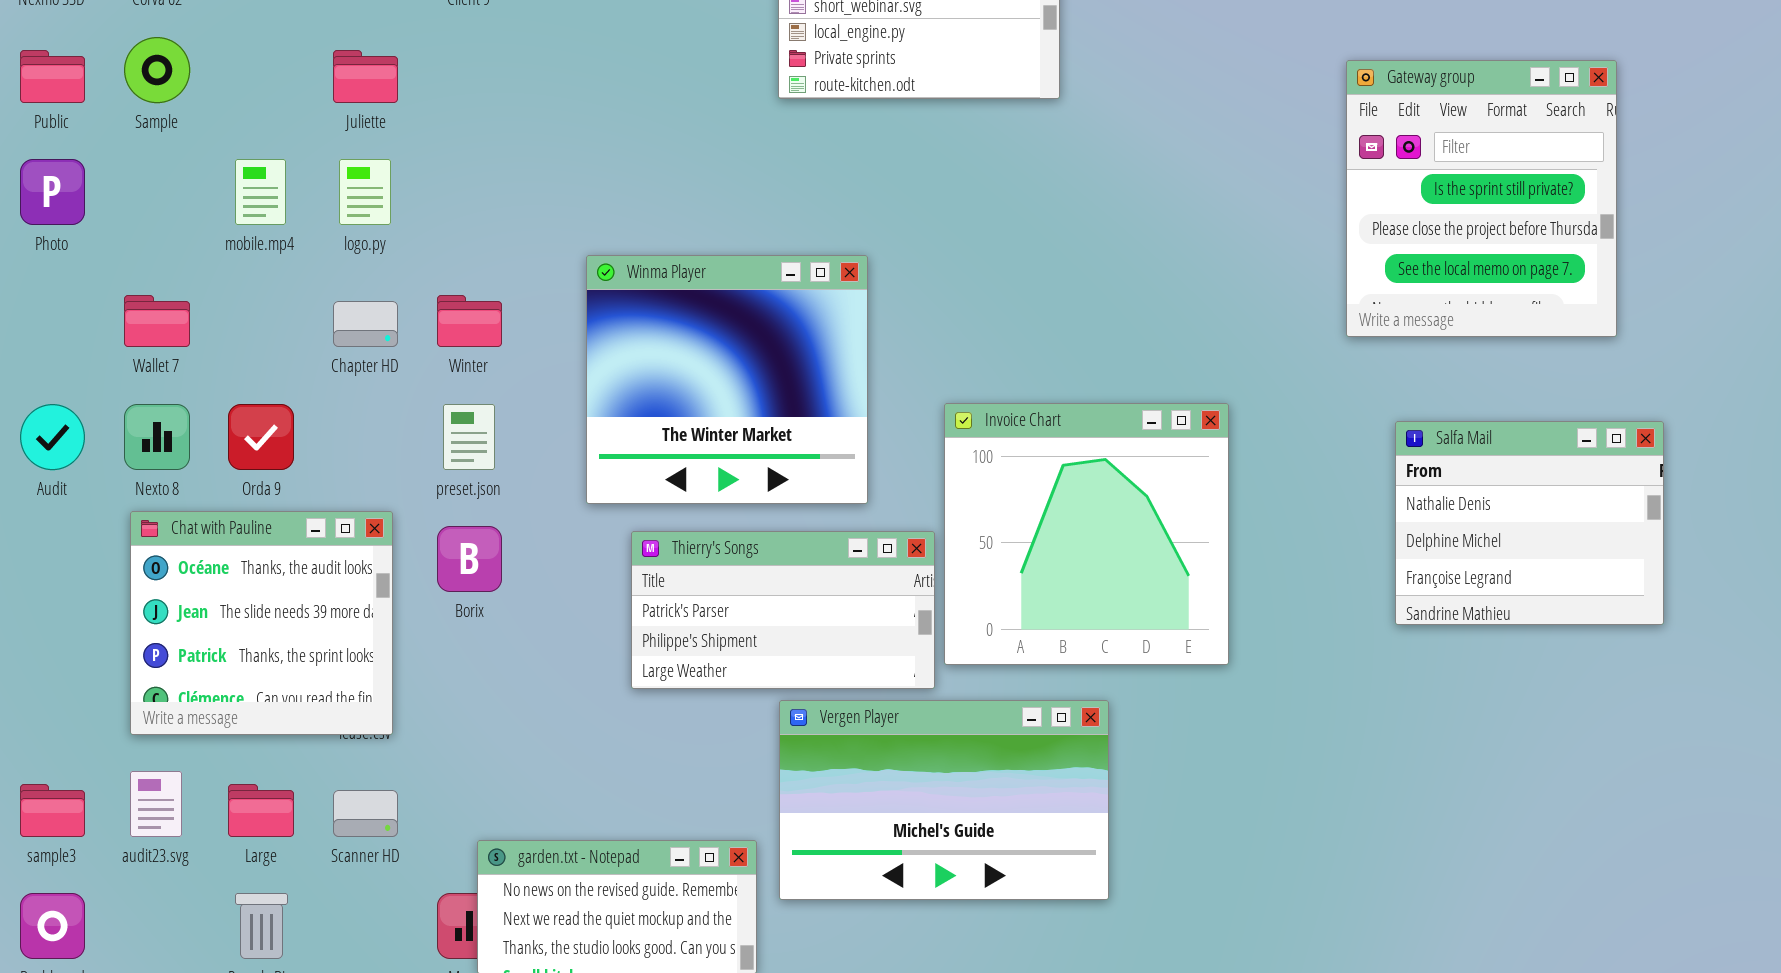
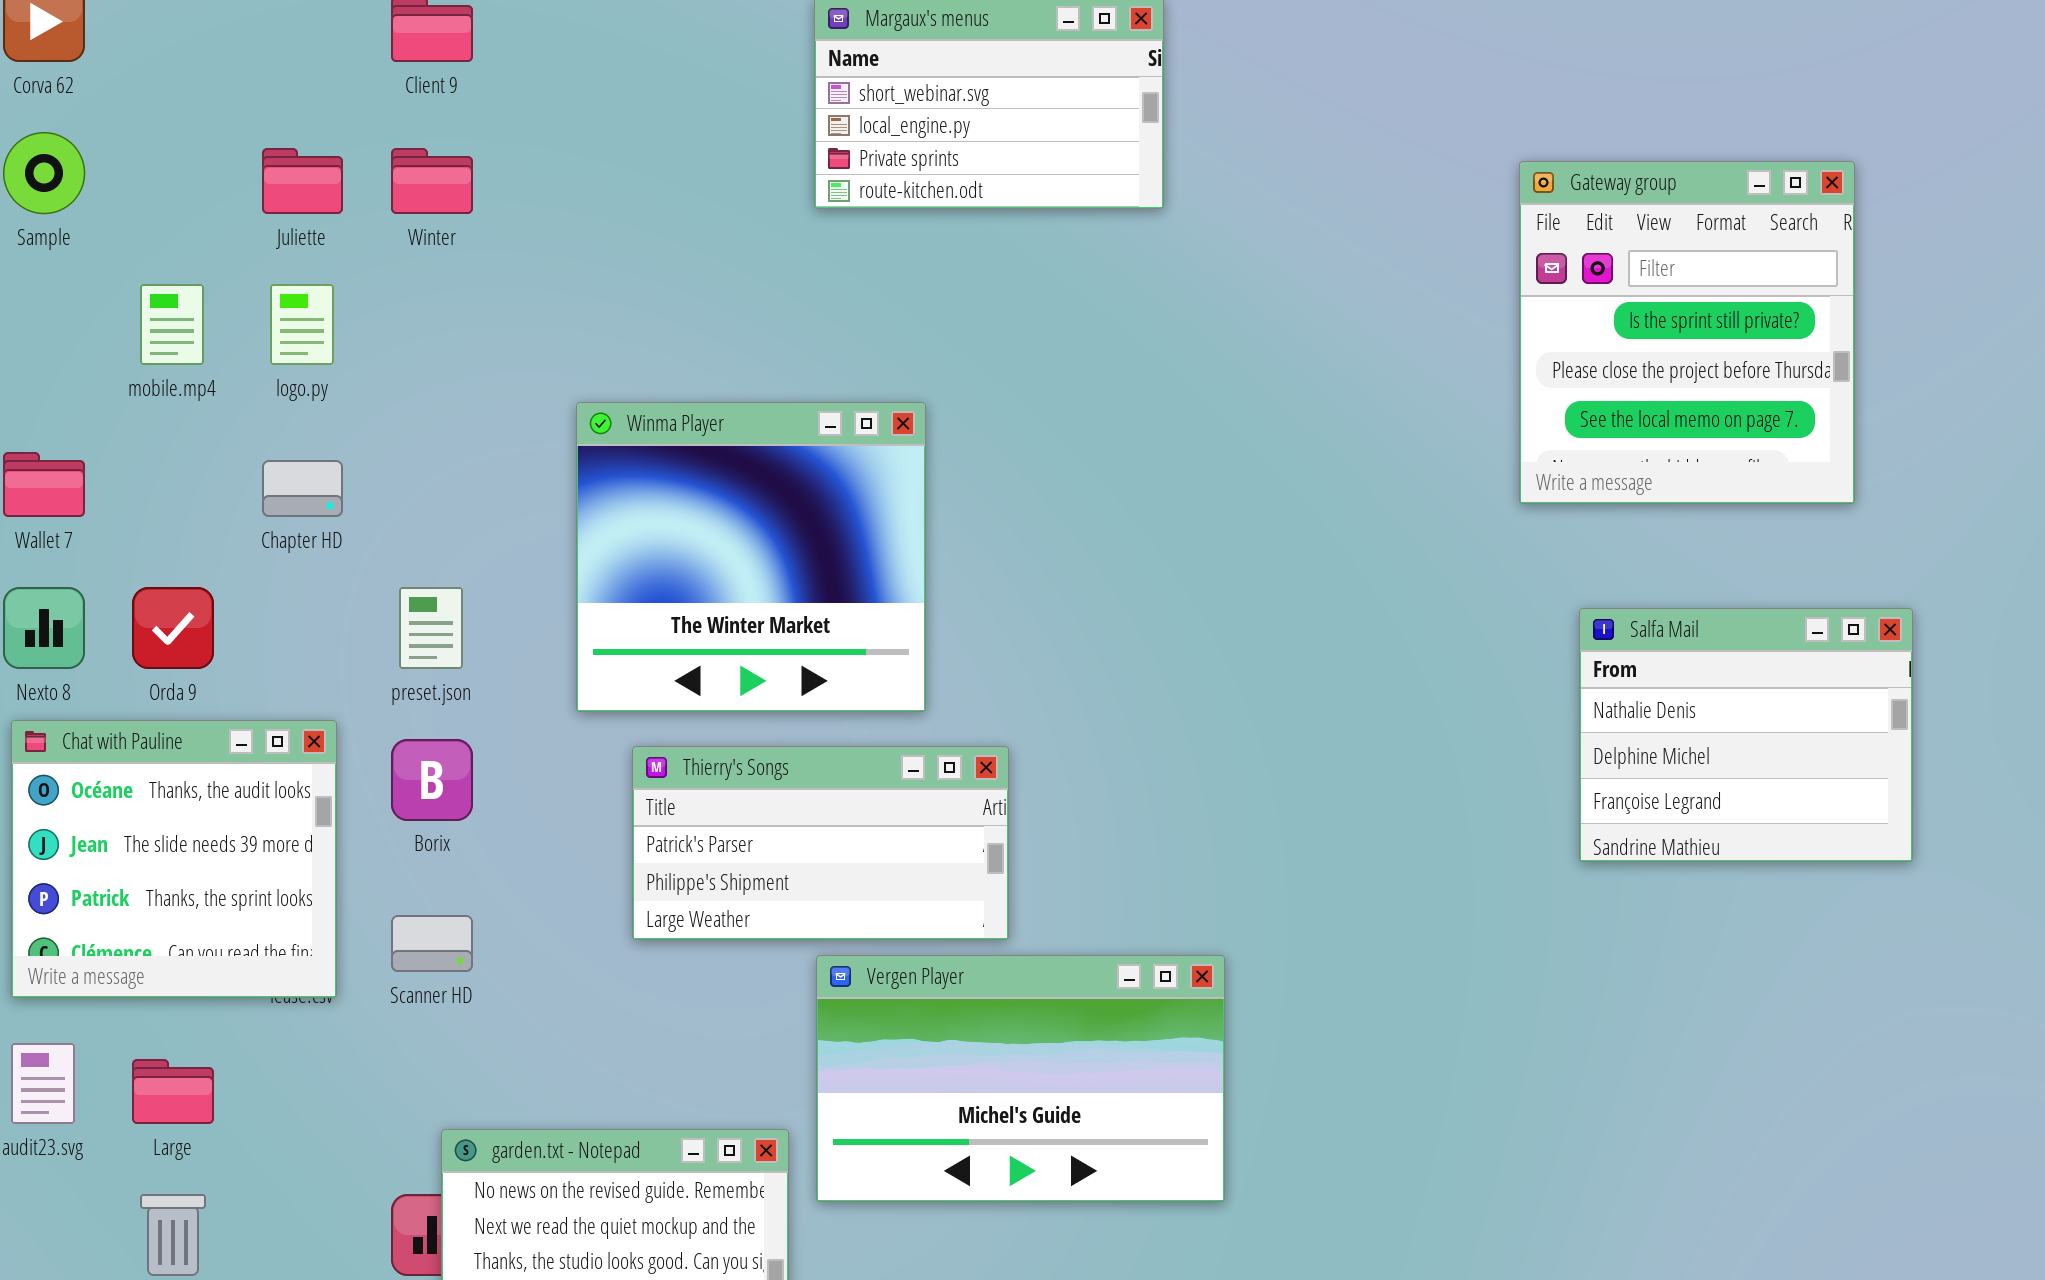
Winter: [437,295,502,347] -> [391,148,473,214], moved
Invoice Chart: [944,403,1229,665] -> none, closed
Scanner HD: [333,790,398,837] -> [391,915,473,972], moved

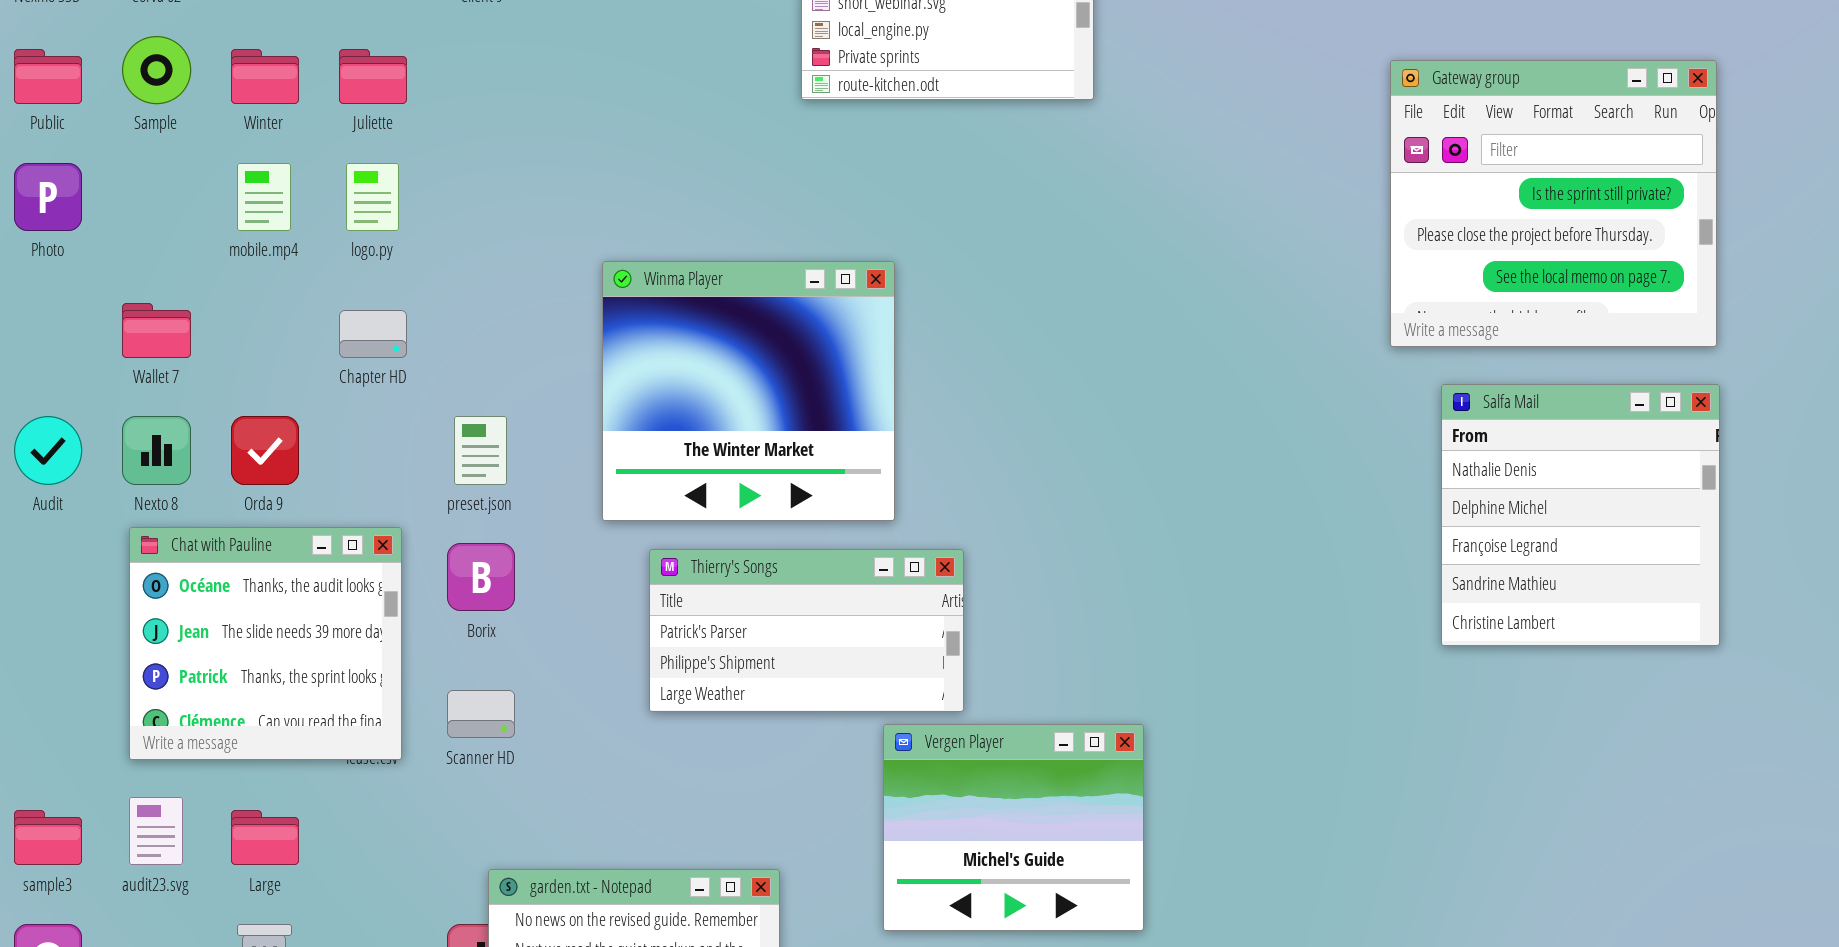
Winter: [391,148,473,214] -> [231,49,299,104], moved
Gateway group: [1519,161,1855,504] -> [1390,60,1717,347], resized
Salfa Mail: [1579,608,1913,862] -> [1441,384,1720,646], resized
Vergen Player: [816,955,1225,1202] -> [883,724,1144,931], resized

